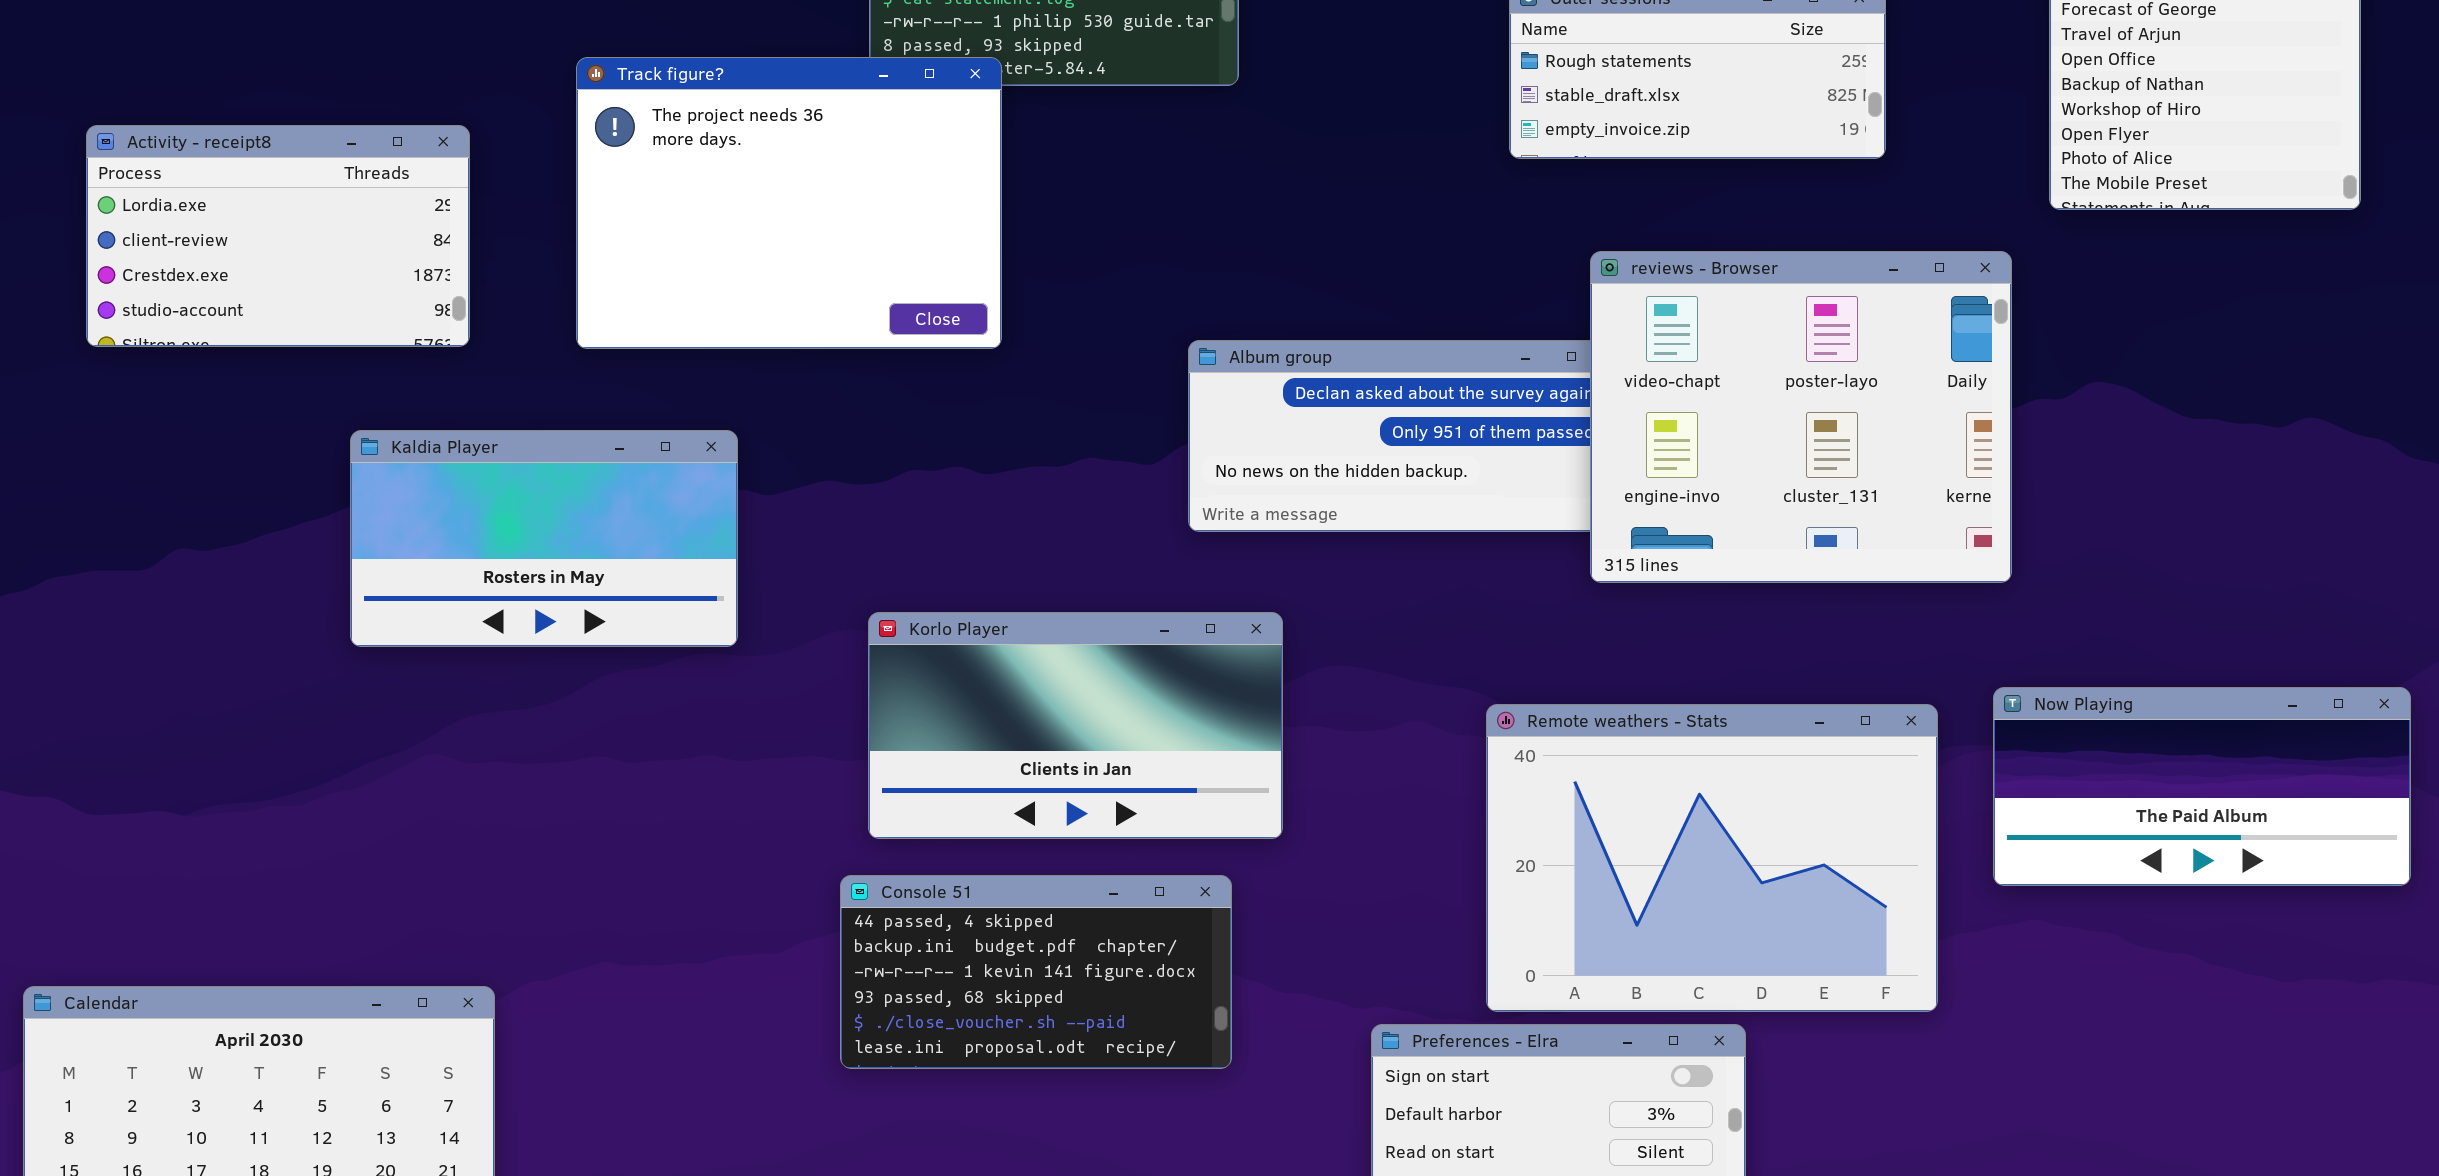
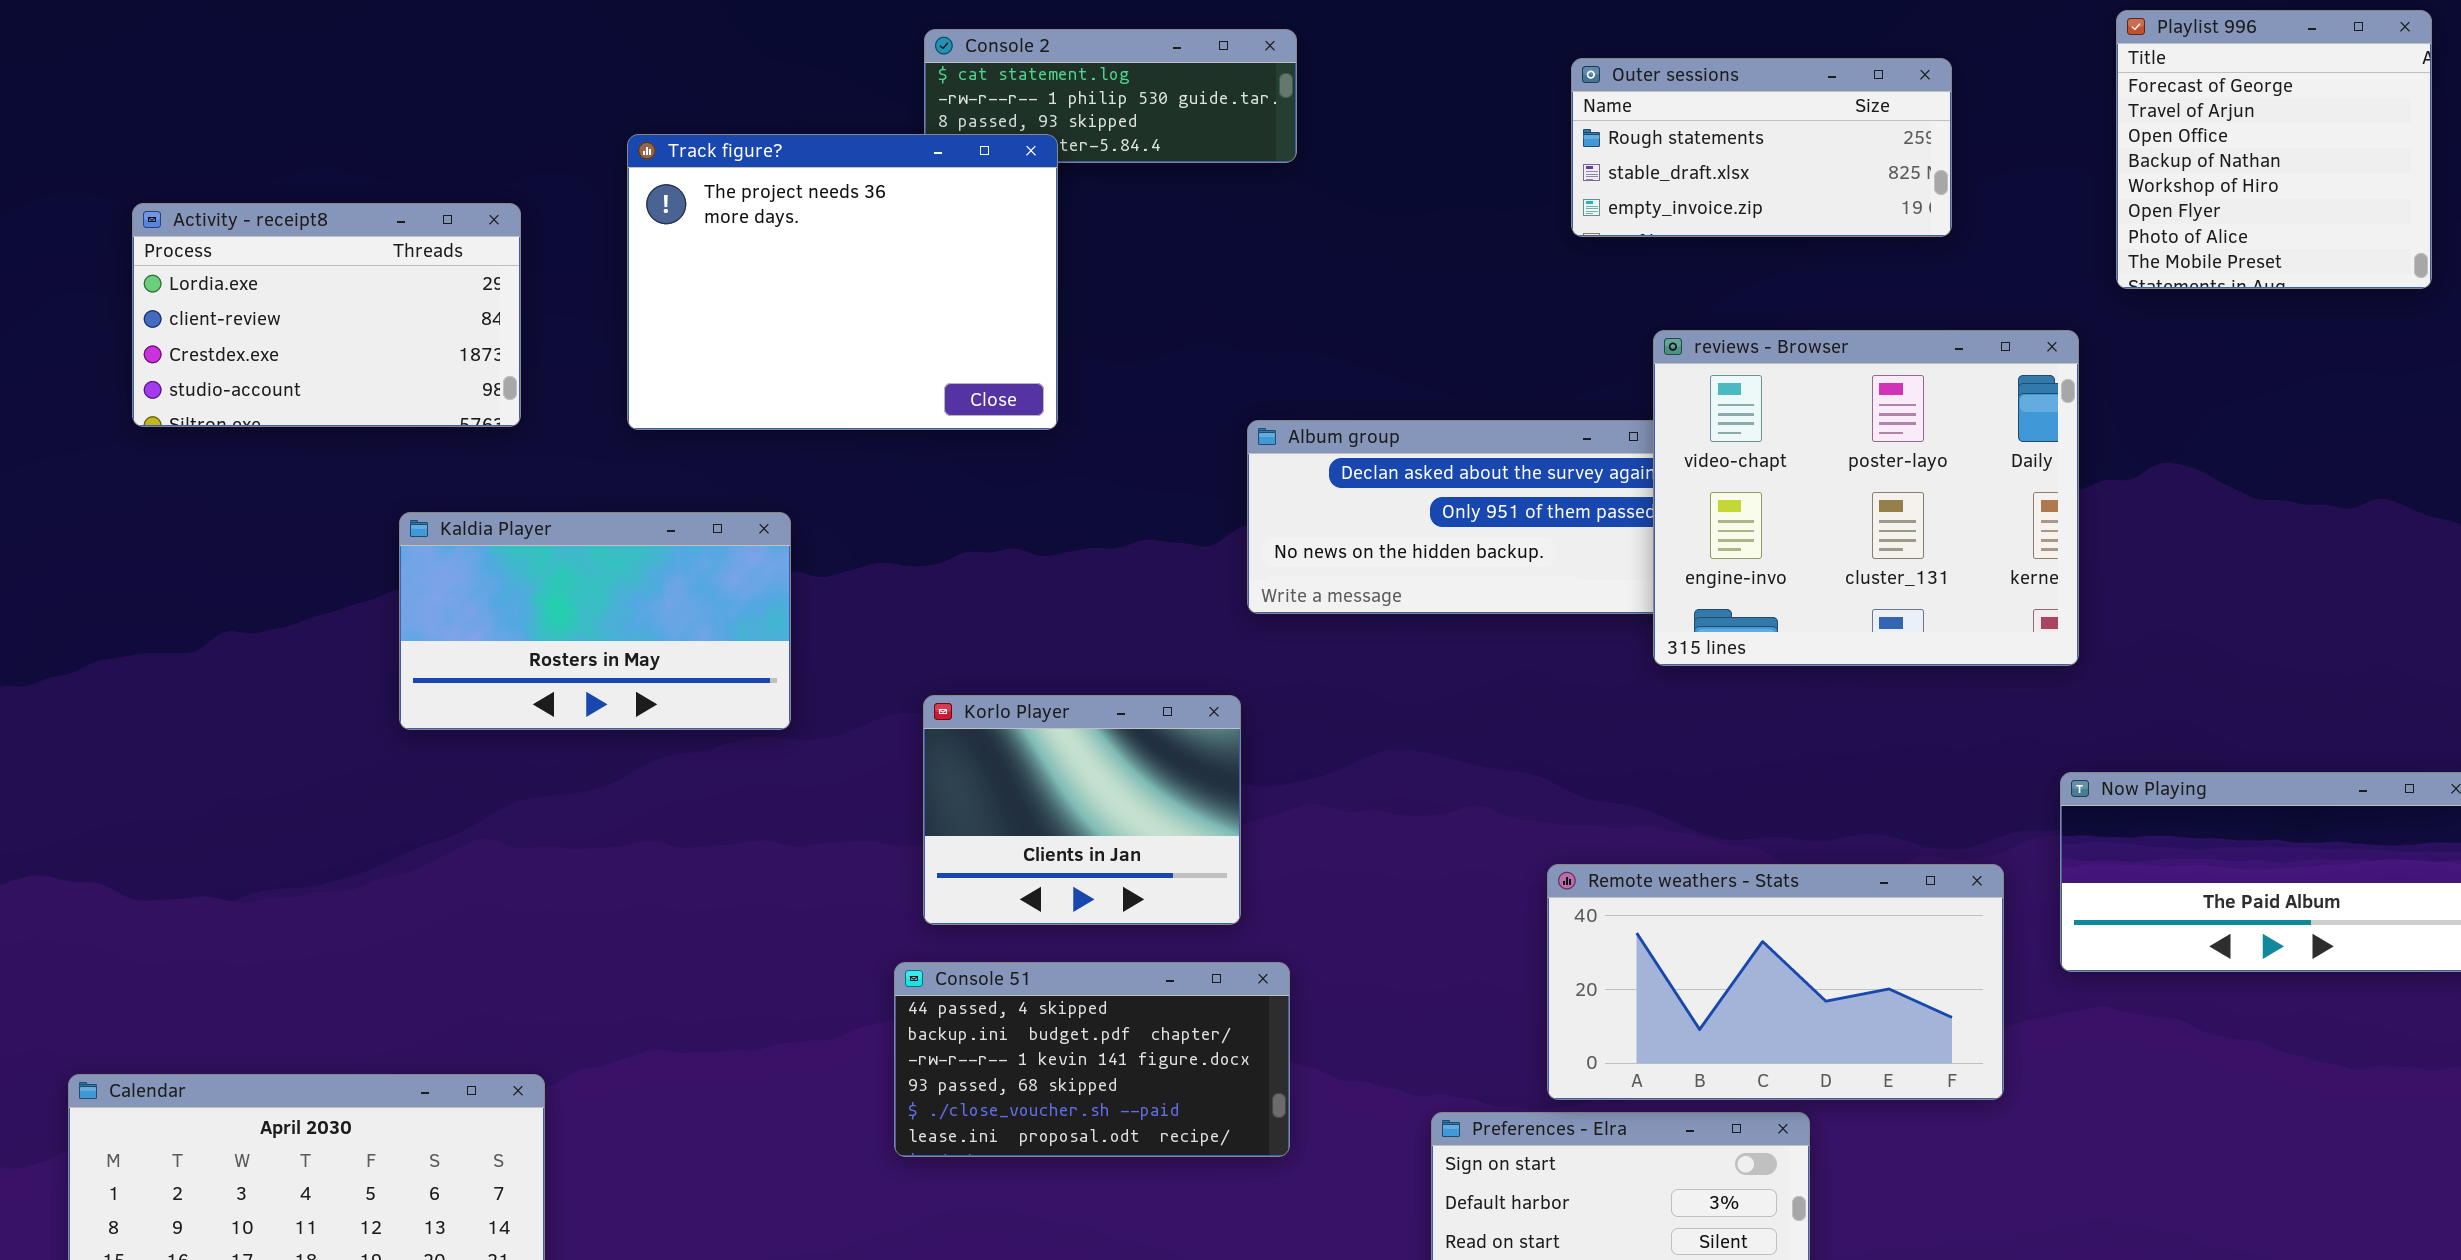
Korlo Player: [868,612,1283,839] -> [923,695,1241,925], resized
Remote weathers - Stats: [1486,704,1938,1012] -> [1547,864,2004,1100], resized

